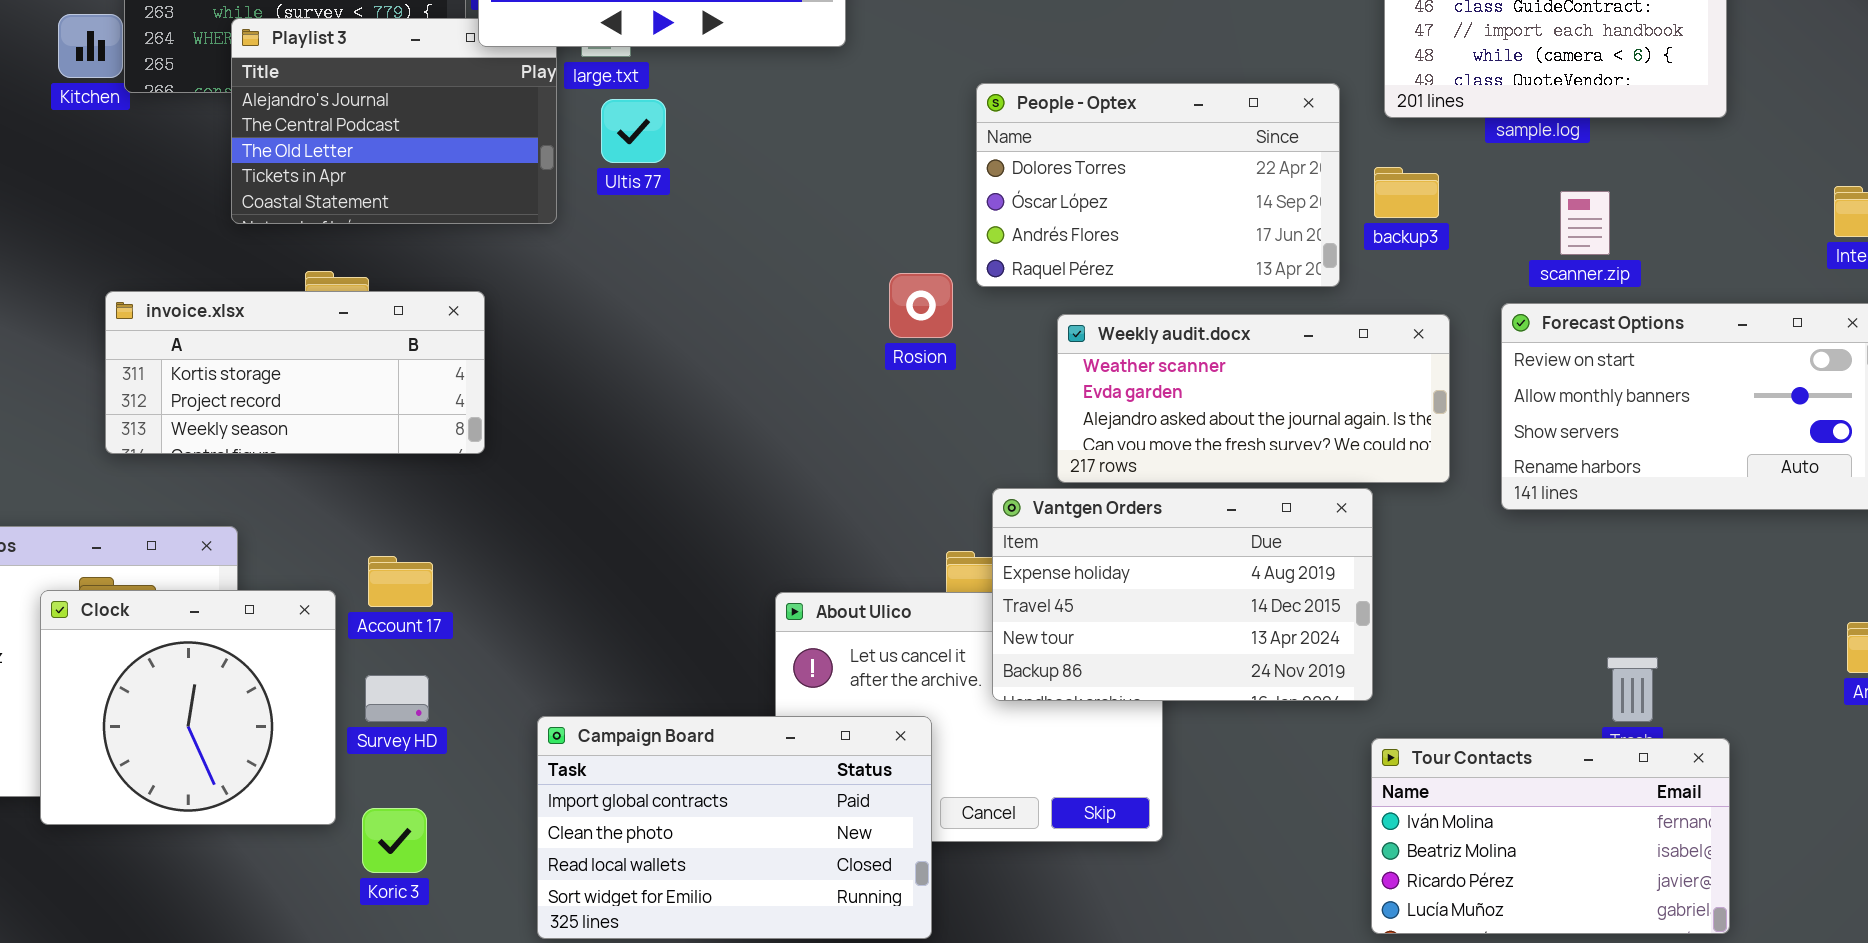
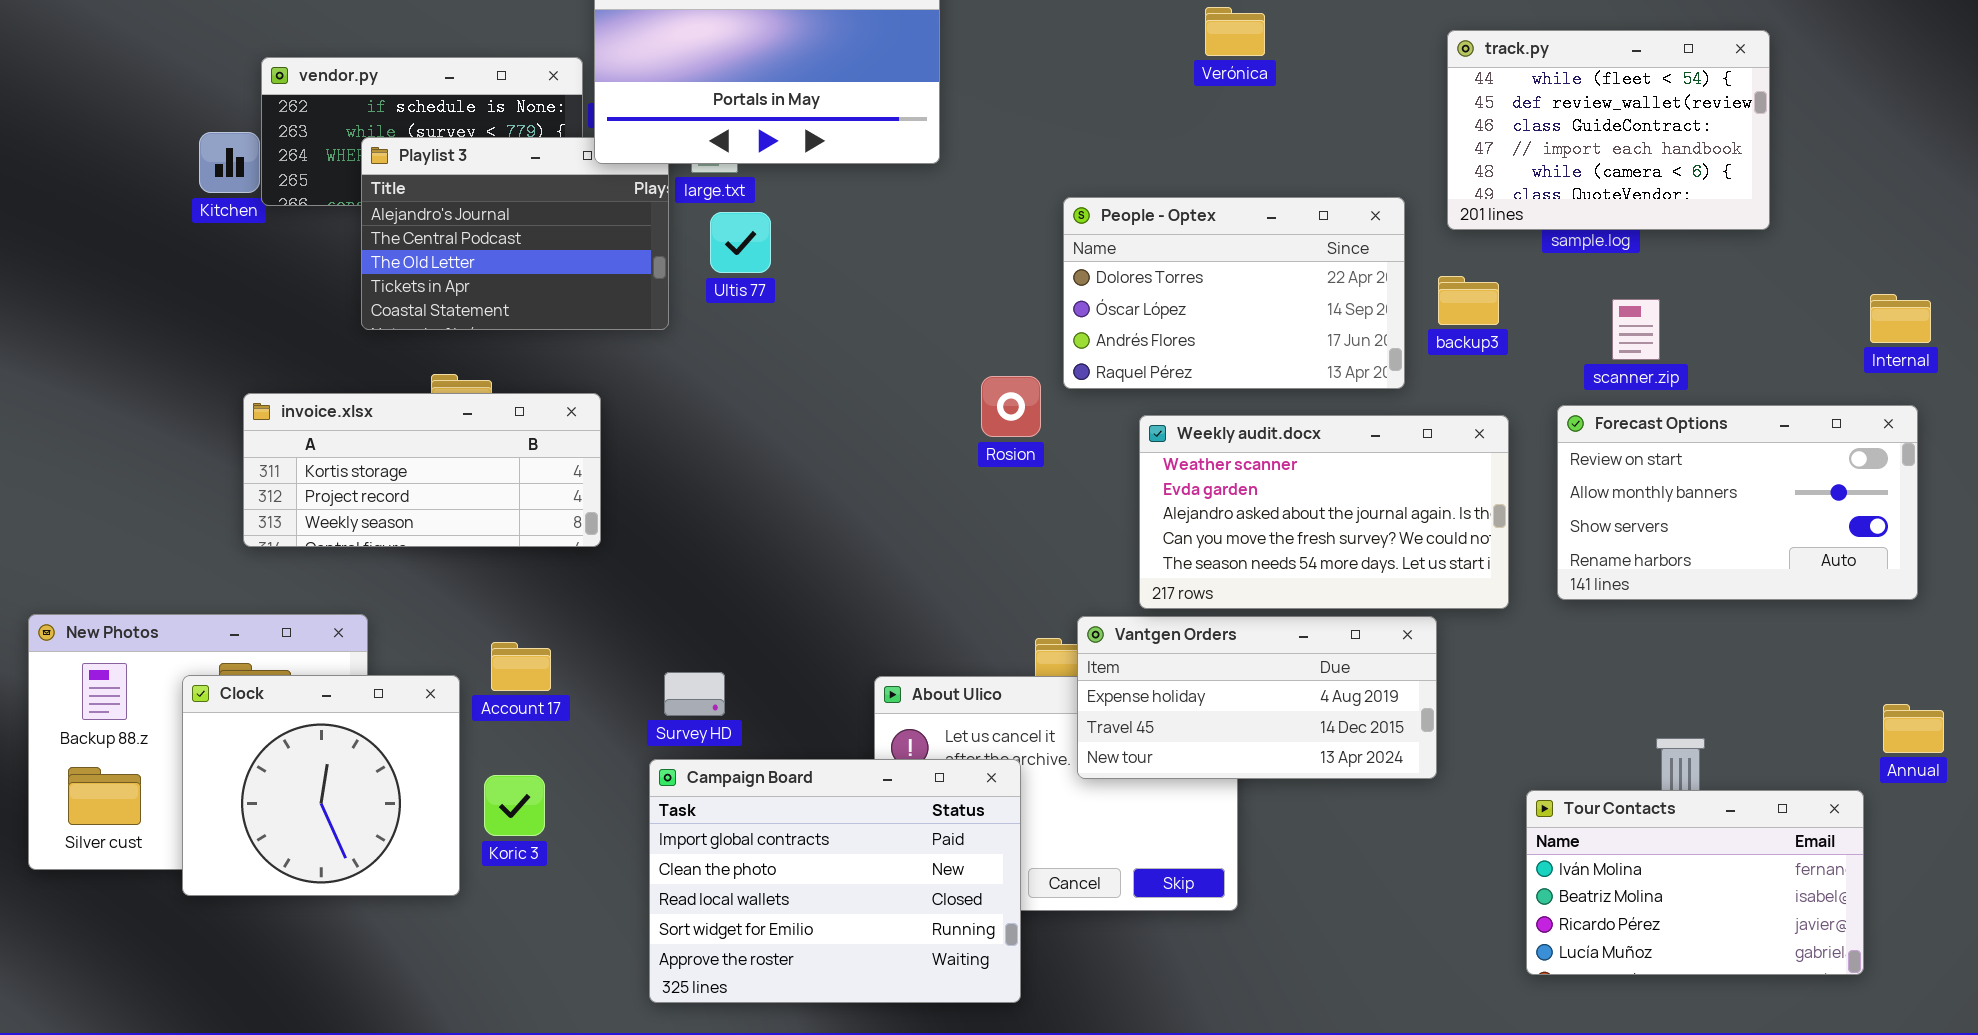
Weekly audit.docx: [1057,314,1450,483] -> [1139,415,1509,609], resized
Vantgen Orders: [992,488,1373,701] -> [1077,616,1437,779], resized
Survey HD: [365,675,429,722] -> [664,672,725,716], moved
Campaign Board: [537,716,932,939] -> [649,759,1021,1003], resized
Tour Contacts: [1371,738,1730,934] -> [1526,790,1864,975], moved
Koric 3: [362,808,427,873] -> [484,775,545,836], moved

